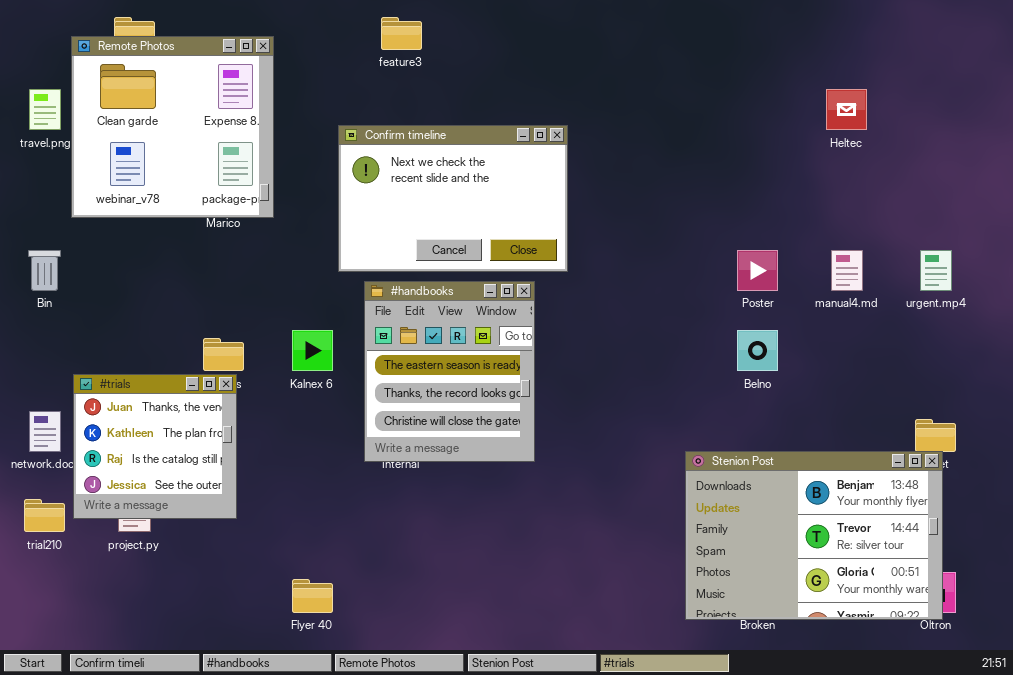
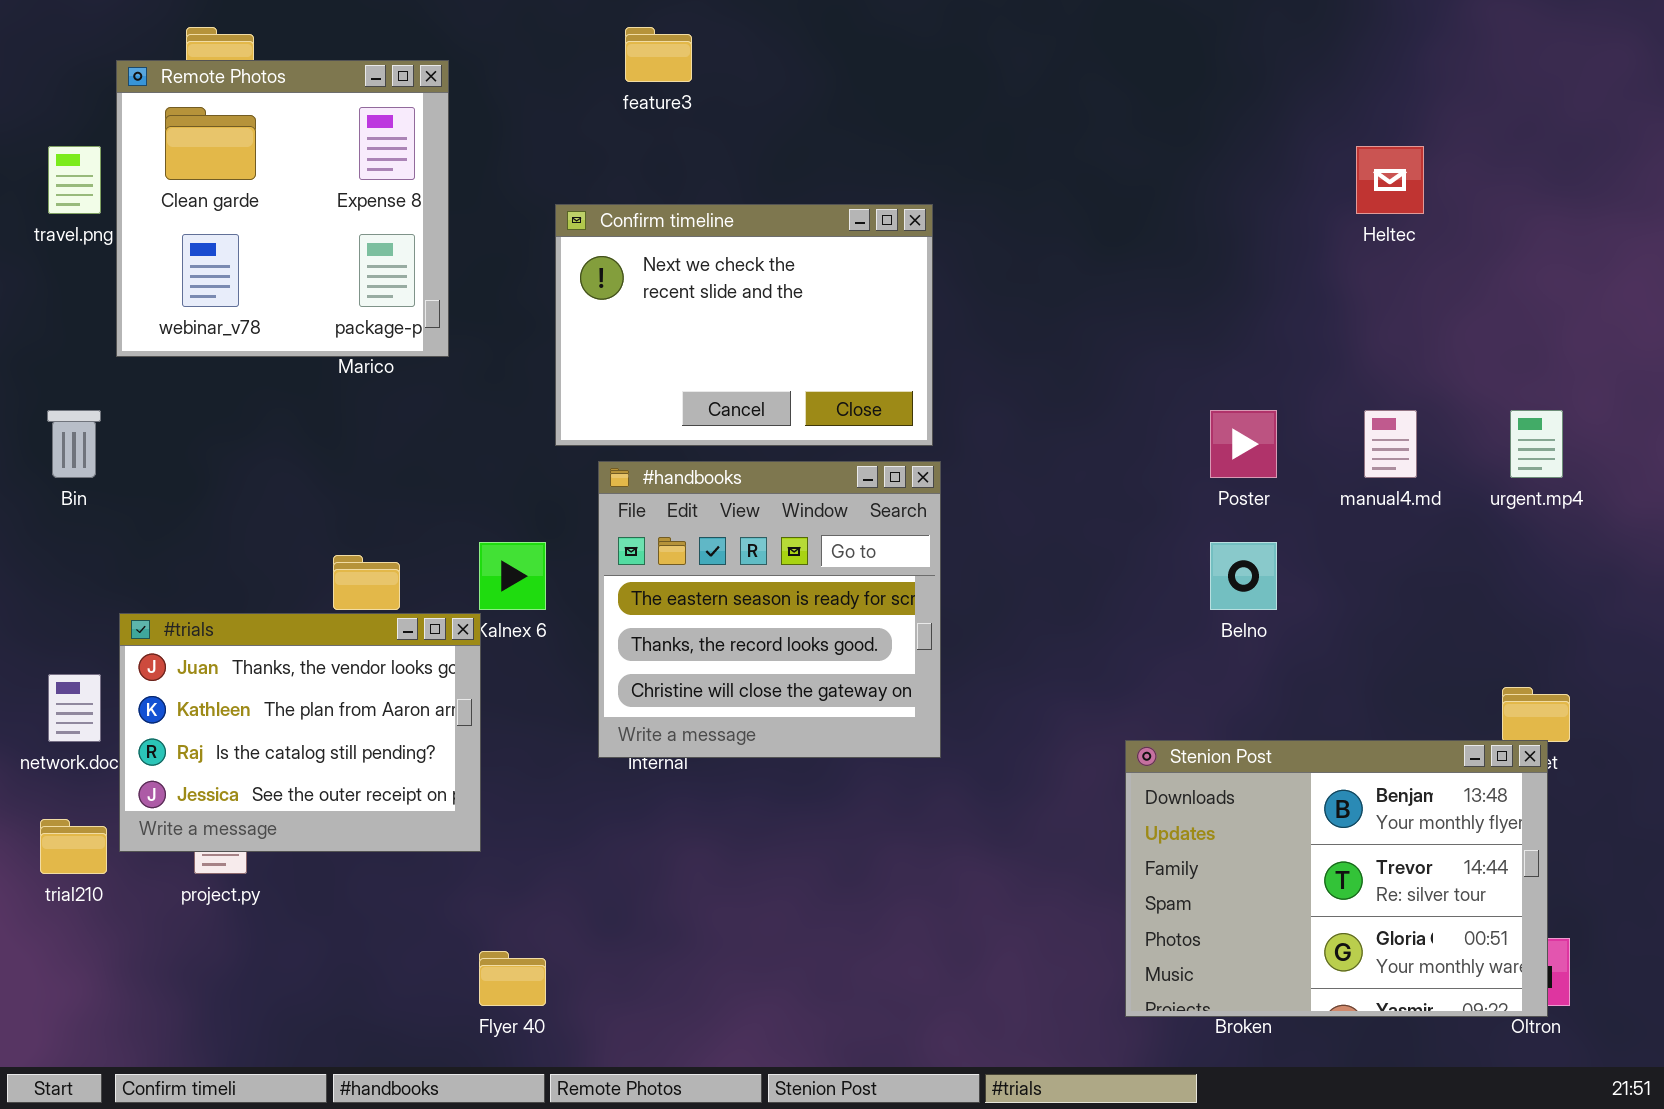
#handbooks: [364,281,535,462] -> [598,461,941,758], resized
#trials: [73,374,237,519] -> [119,613,481,852], resized

